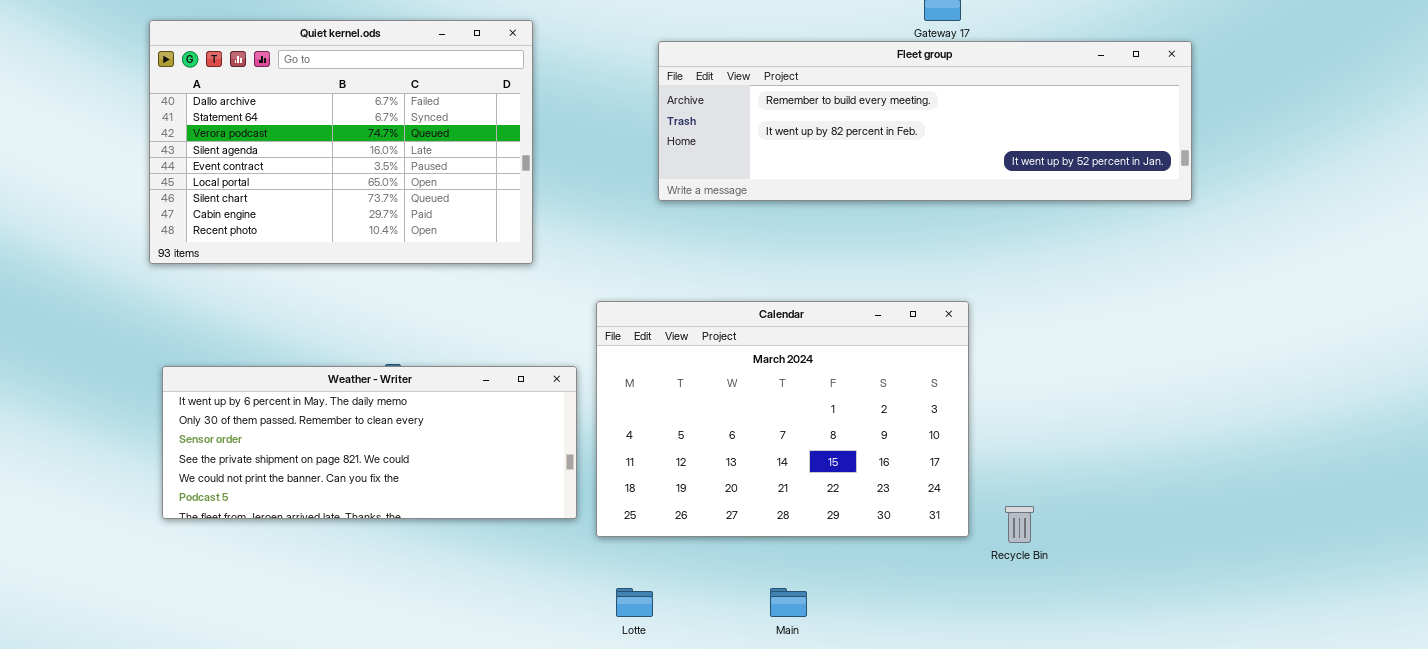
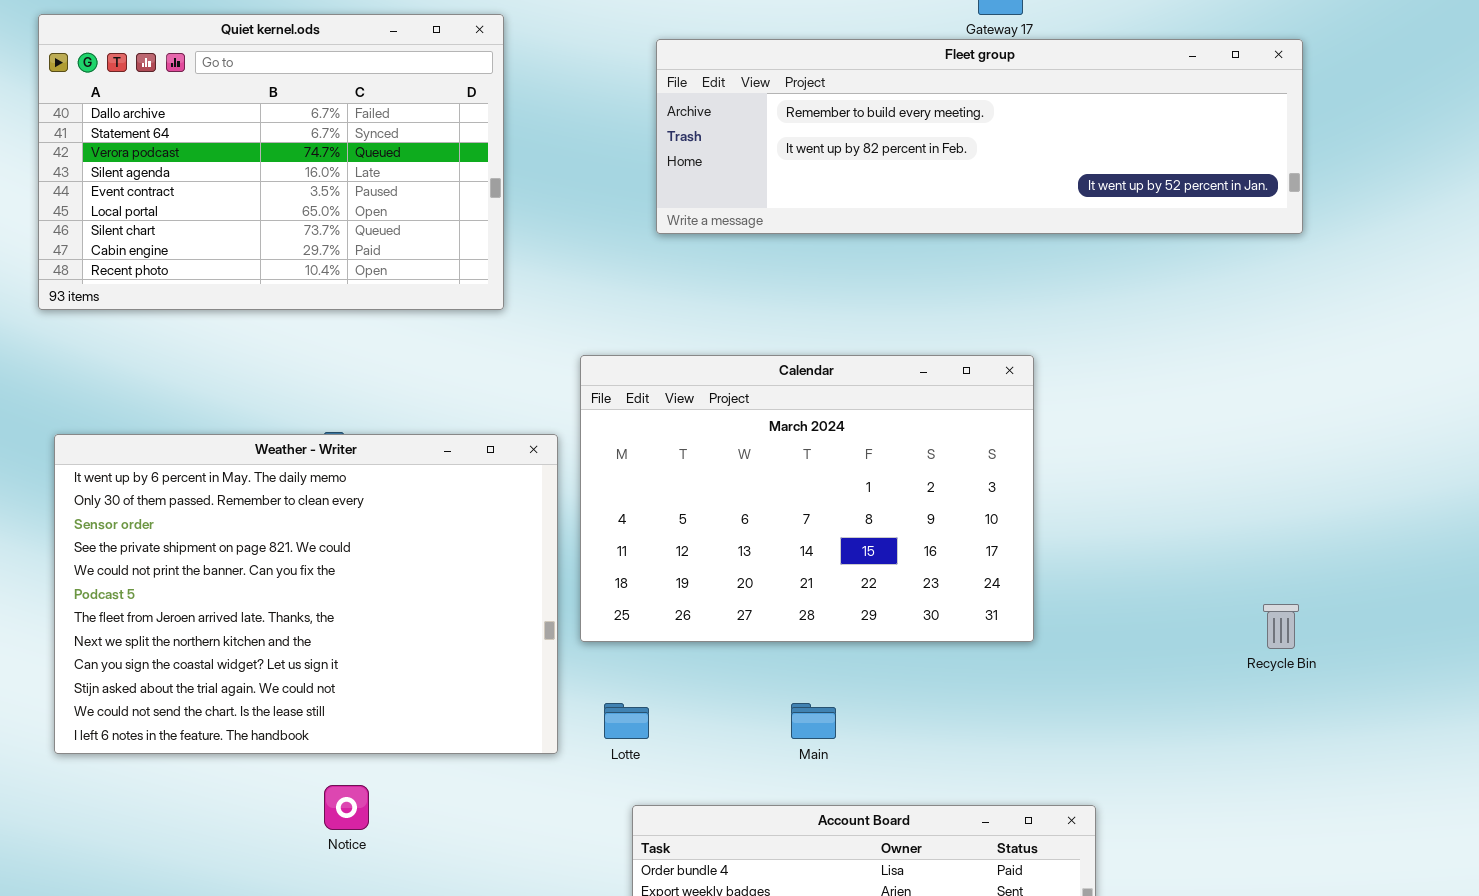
Weather - Writer: [162,366,577,519] -> [54,434,558,754], resized
Recycle Bin: [1005,506,1034,543] -> [1263,604,1299,649], moved

